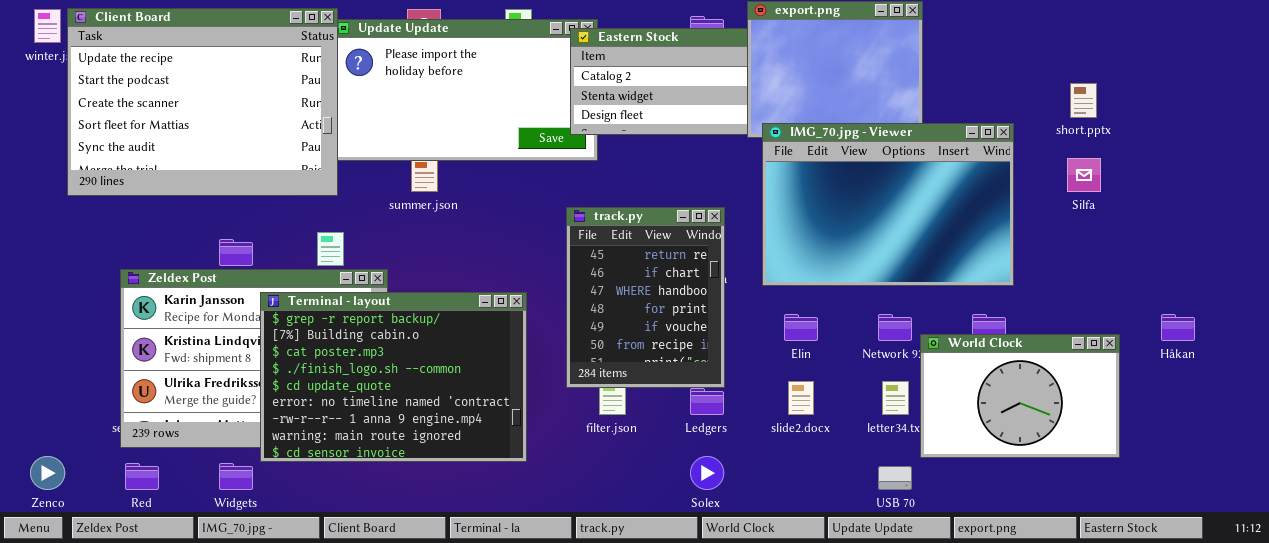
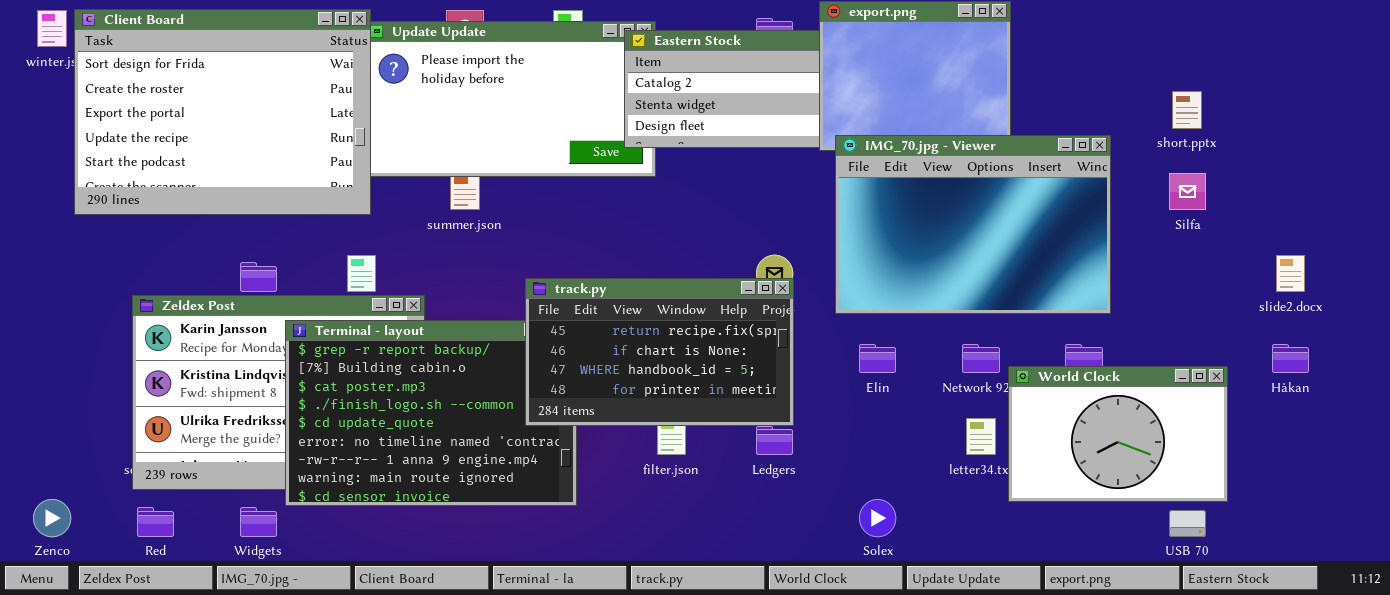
Client Board: [67,8,338,196] -> [74,9,371,215], scrolled up 3 rows
track.py: [566,207,725,388] -> [525,278,794,426], resized
slide2.docx: [788,381,814,415] -> [1276,255,1305,292], moved
Solex: [690,456,724,490] -> [859,499,896,537], moved
USB 70: [878,466,912,490] -> [1169,510,1206,537], moved

